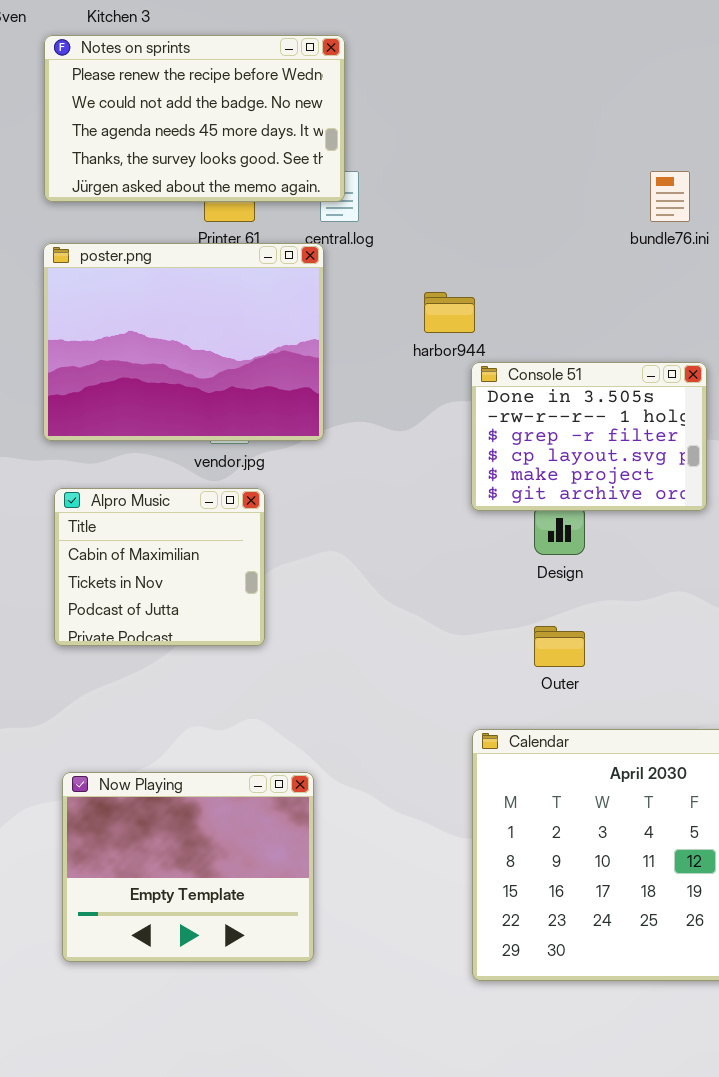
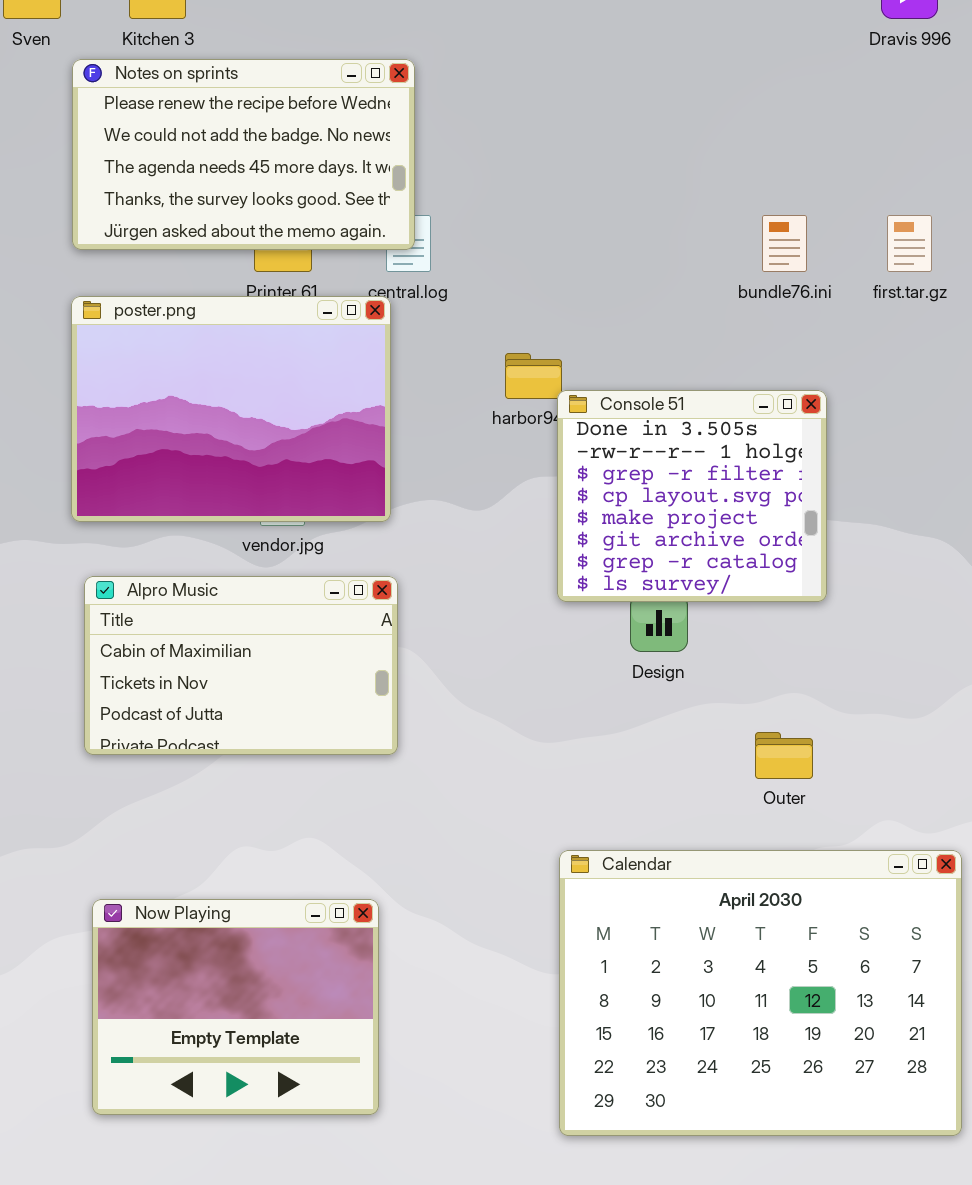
Console 51: [471,362,707,511] -> [557,390,827,602], resized
Alpro Music: [54,488,265,646] -> [84,576,398,755], resized
Outer: [534,626,585,667] -> [755,732,813,779], moved

